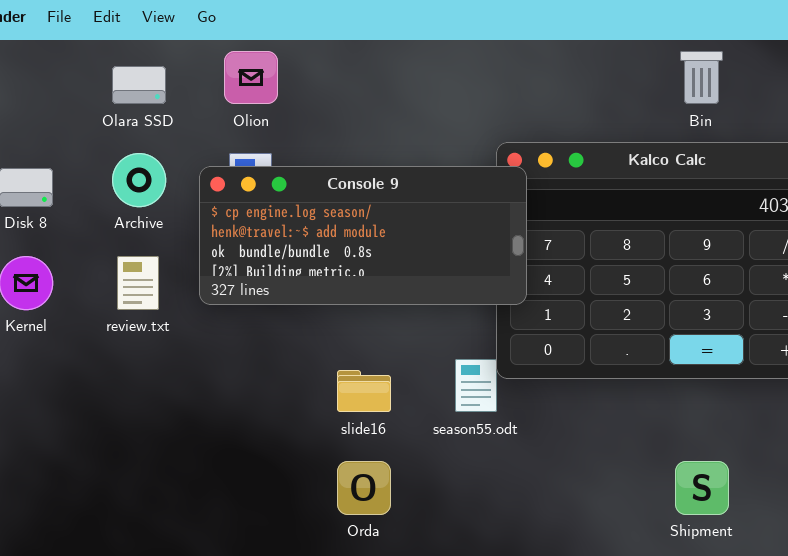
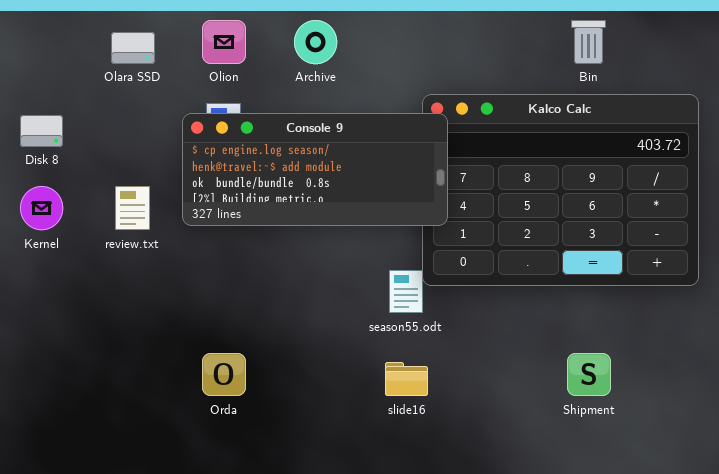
Archive: [112,153,166,207] -> [294,20,337,64], moved
slide16: [337,370,391,412] -> [385,362,428,396], moved
Orda: [337,461,391,515] -> [202,353,246,396], moved

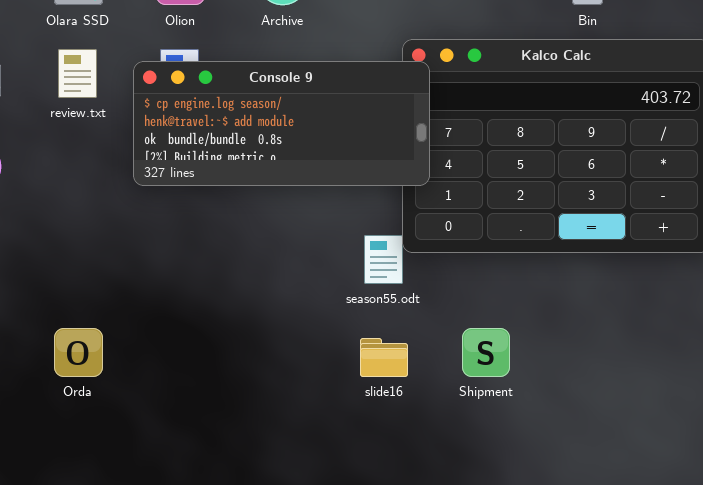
review.txt: [115,186,150,230] -> [58,49,97,98], moved
Orda: [202,353,246,396] -> [54,328,103,377], moved
Shipment: [567,353,611,396] -> [462,328,510,377], moved

